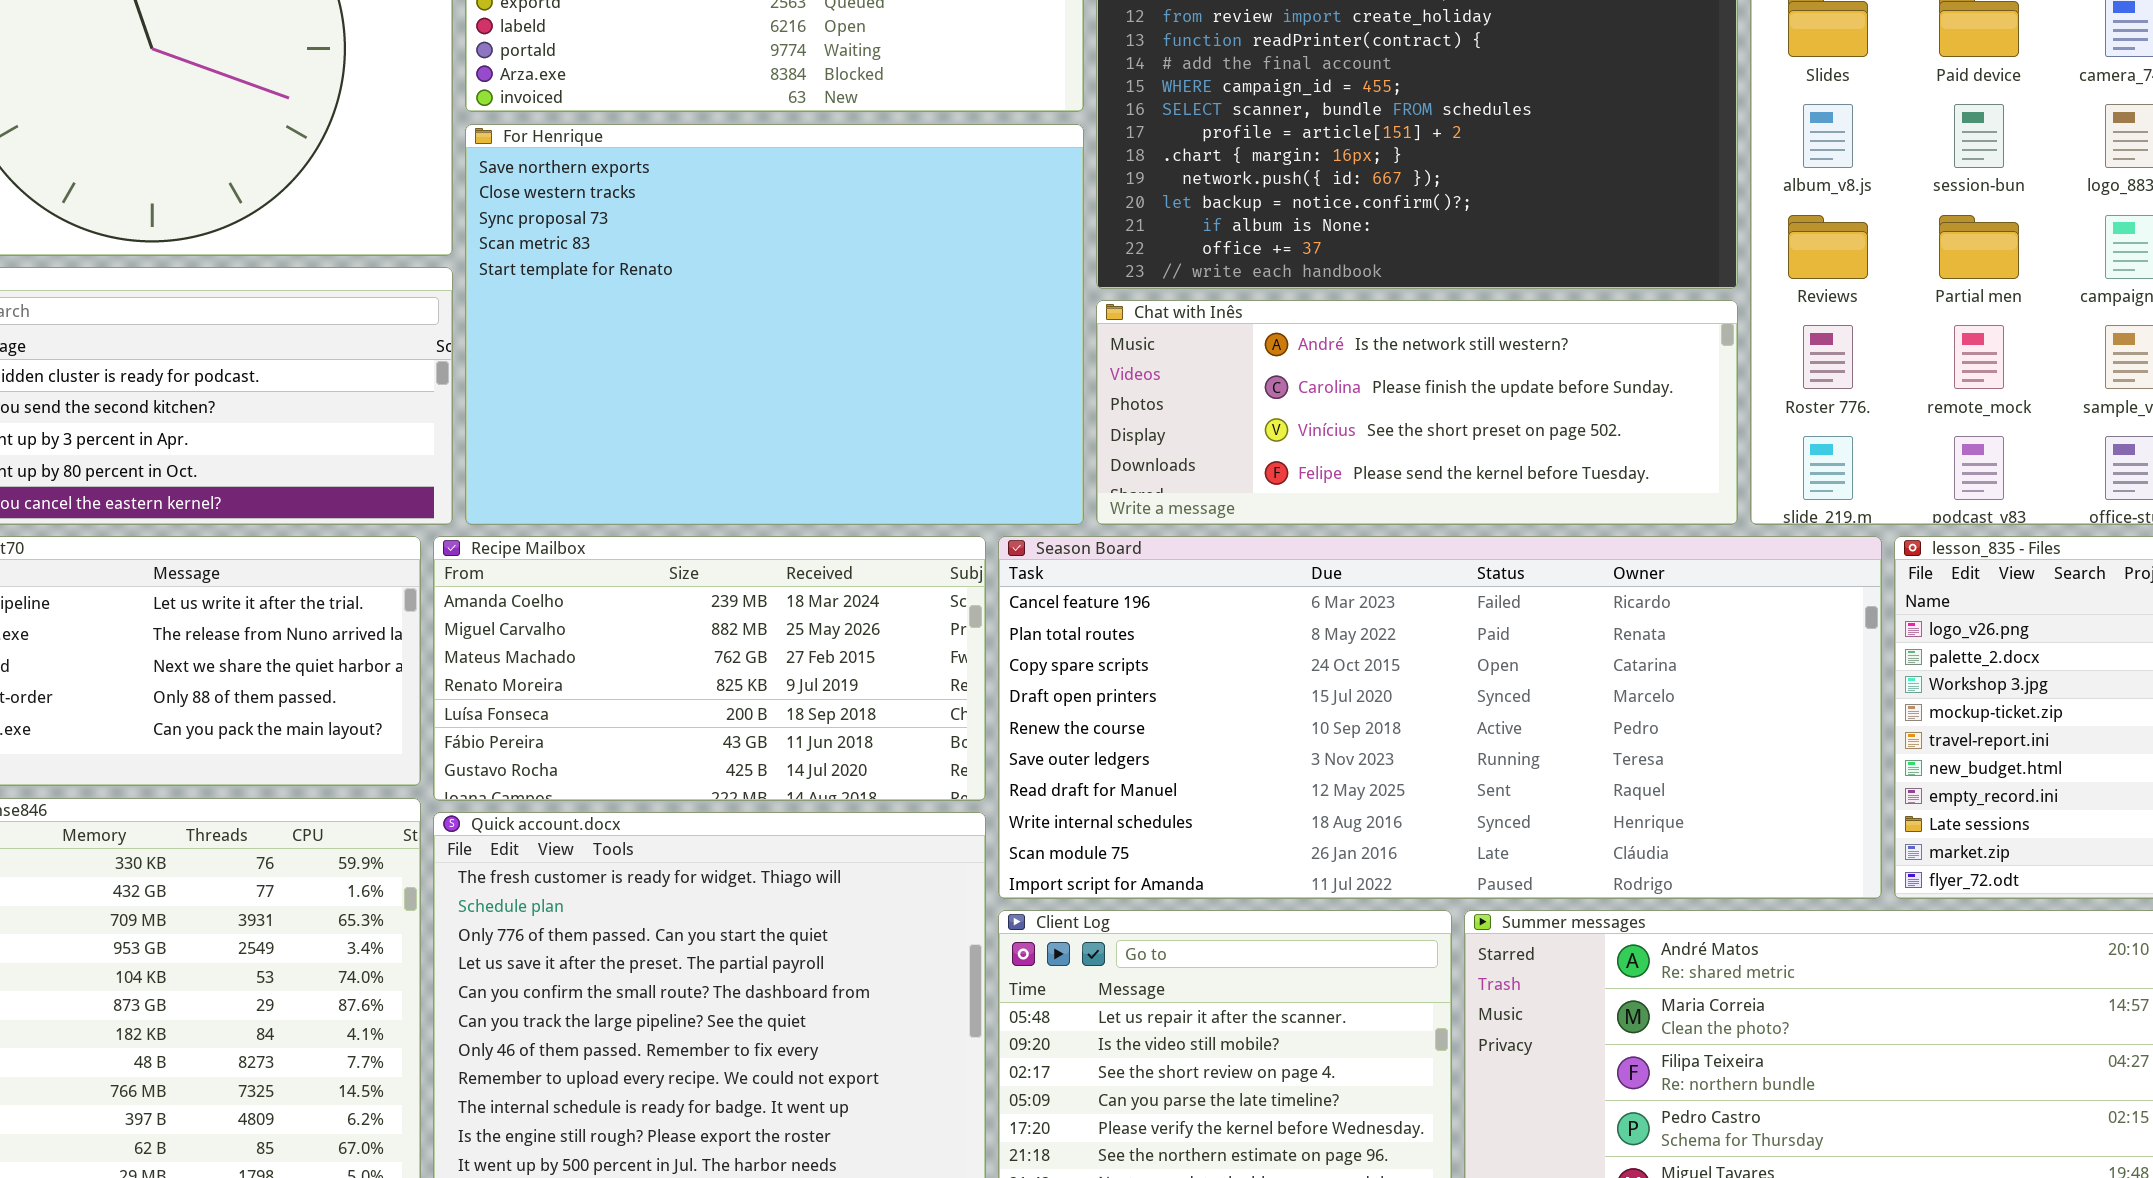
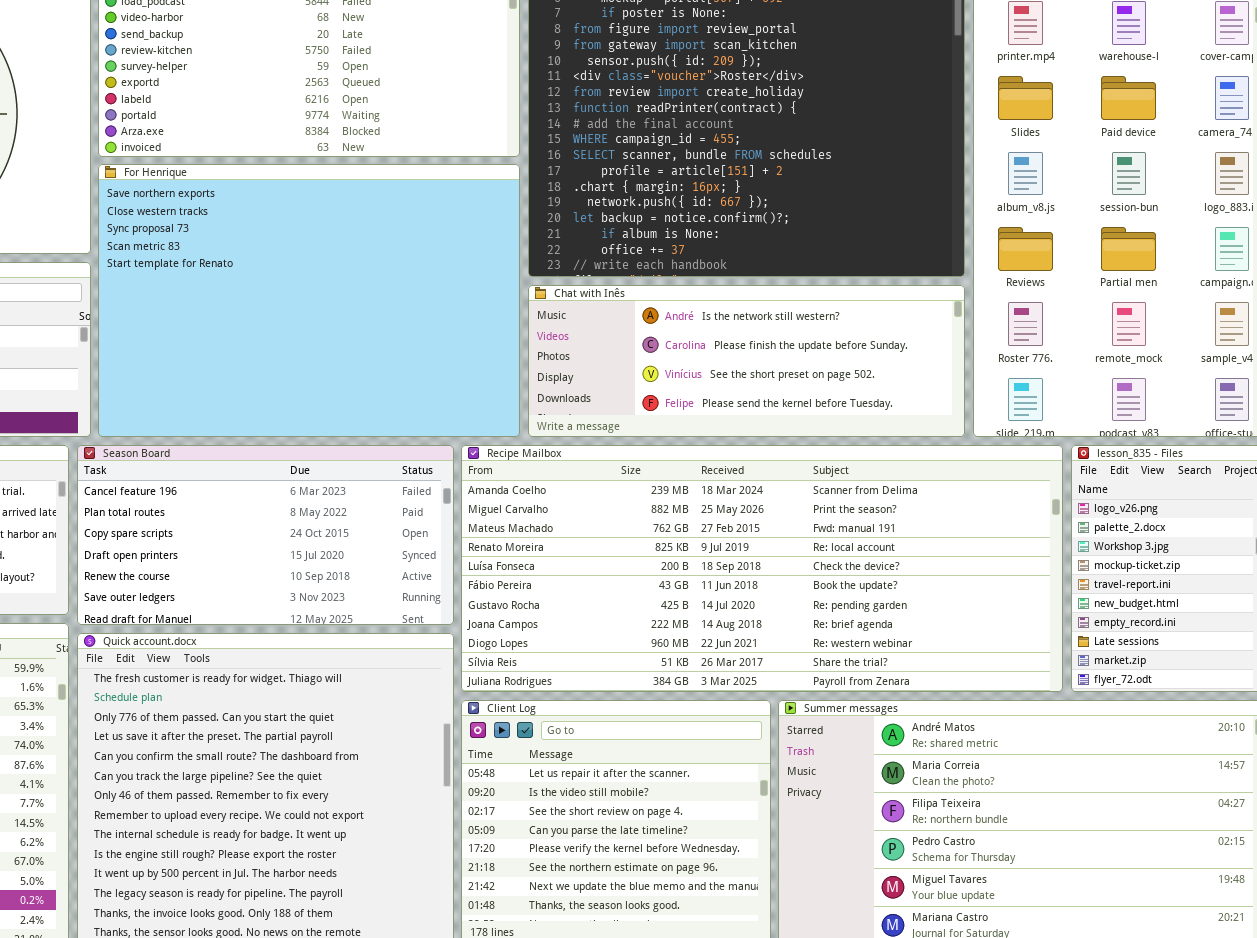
Recipe Mailbox: [433,536,986,801] -> [461,445,1063,692], moved, resized
Season Board: [998,536,1882,899] -> [77,445,454,625], moved, resized

